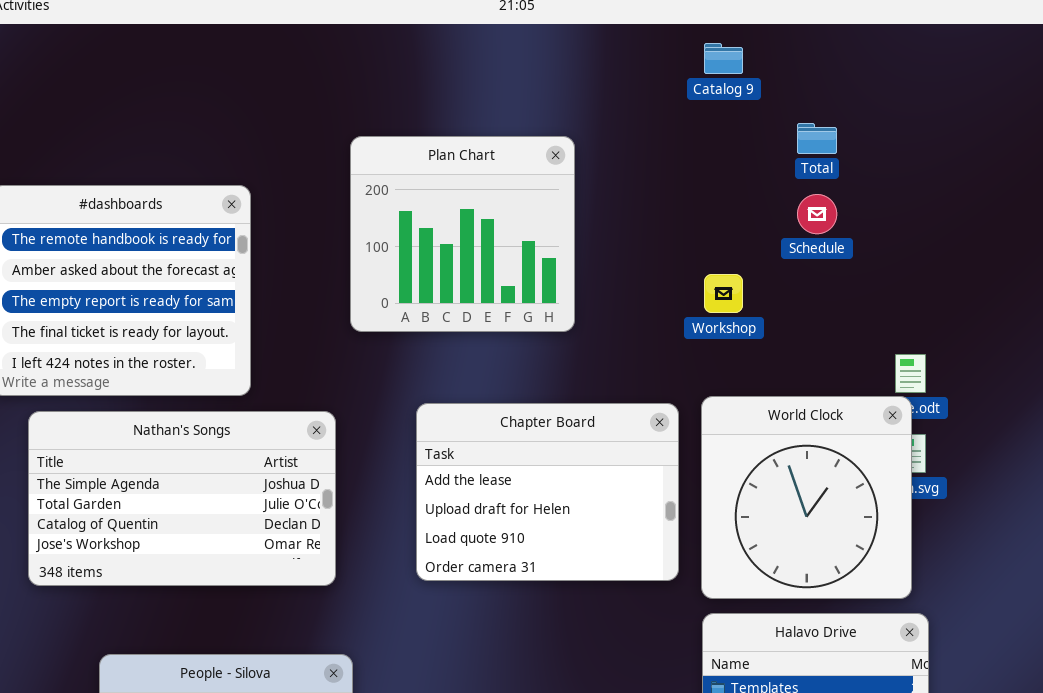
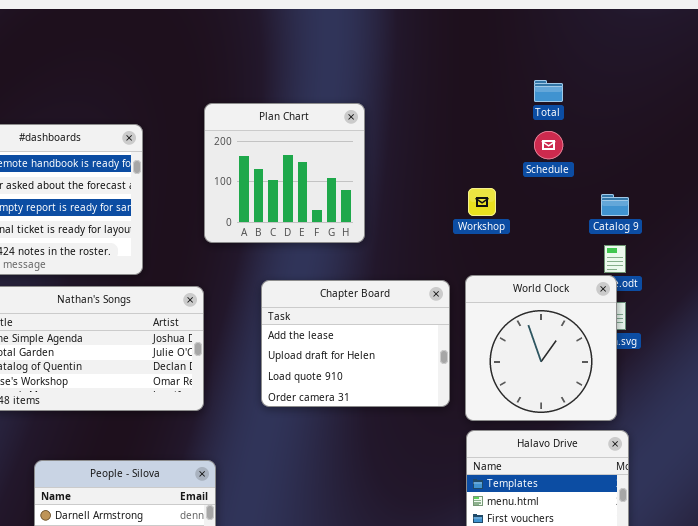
Catalog 9: [704,43,743,74] -> [601,194,629,216], moved
Plan Chart: [350,136,575,332] -> [204,103,365,243], moved

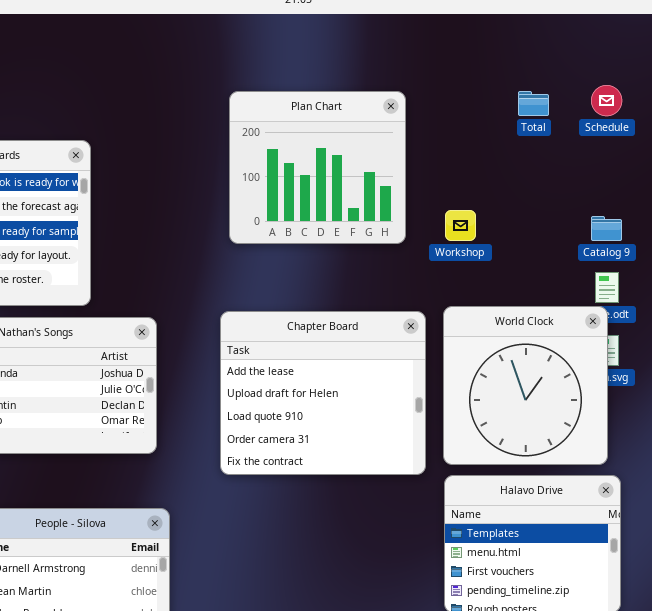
Plan Chart: [204,103,365,243] -> [229,91,406,244], moved
Schedule: [534,131,563,159] -> [591,85,622,116], moved
Chapter Board: [261,280,450,407] -> [220,311,426,475], resized

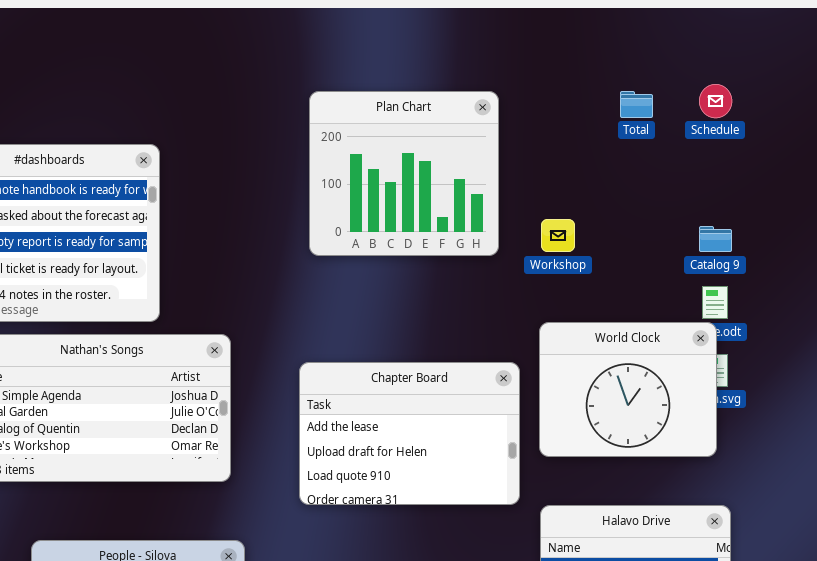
World Clock: [443,306,608,465] -> [539,322,717,457], resized
Chapter Board: [220,311,426,475] -> [299,362,520,505], resized

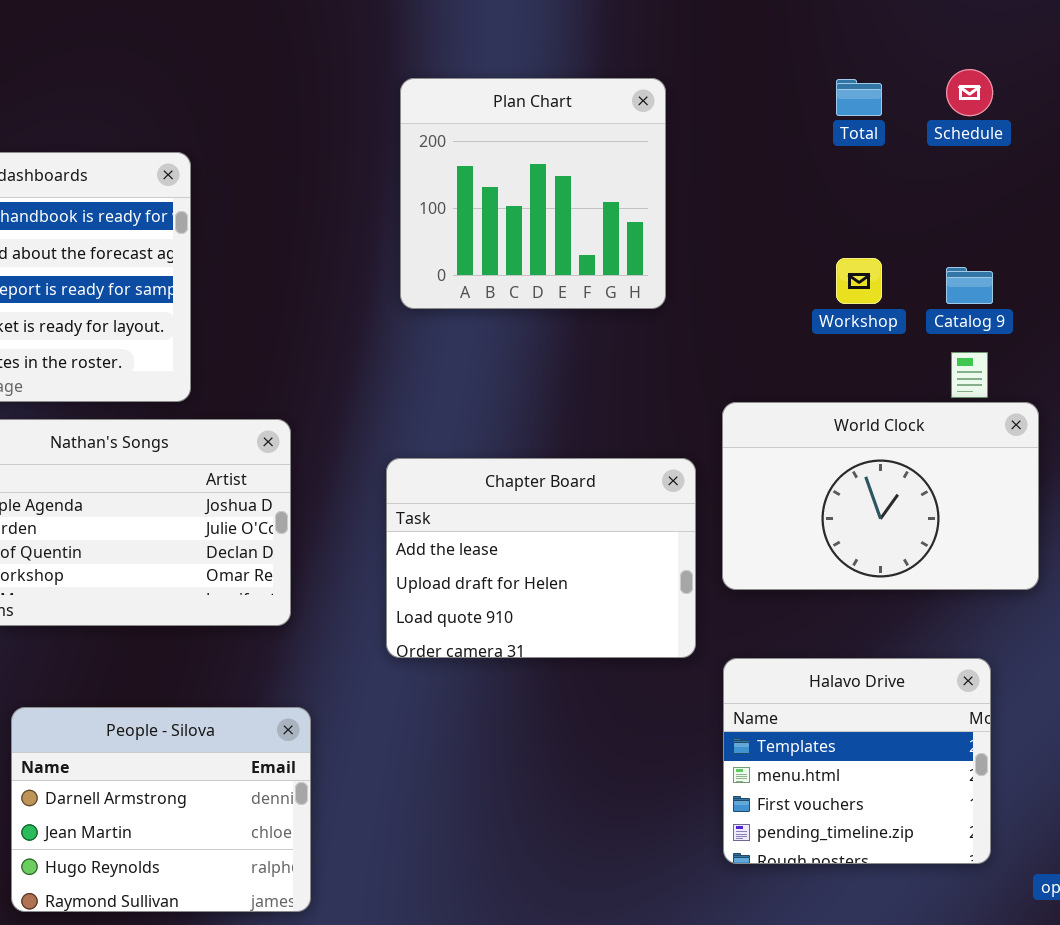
Workshop: [541,219,575,252] -> [836,258,882,304], moved
World Clock: [539,322,717,457] -> [722,402,1039,590], resized

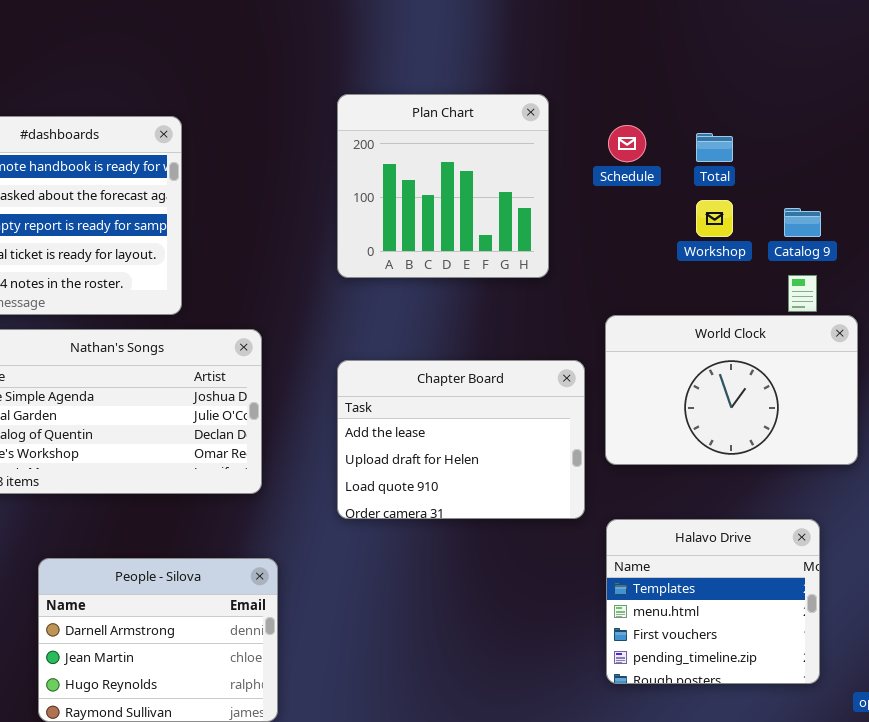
Schedule: [946,69,993,116] -> [608,125,646,162], moved
Plan Chart: [400,78,666,309] -> [337,94,549,278], moved
Total: [836,79,882,116] -> [696,133,733,162], moved

